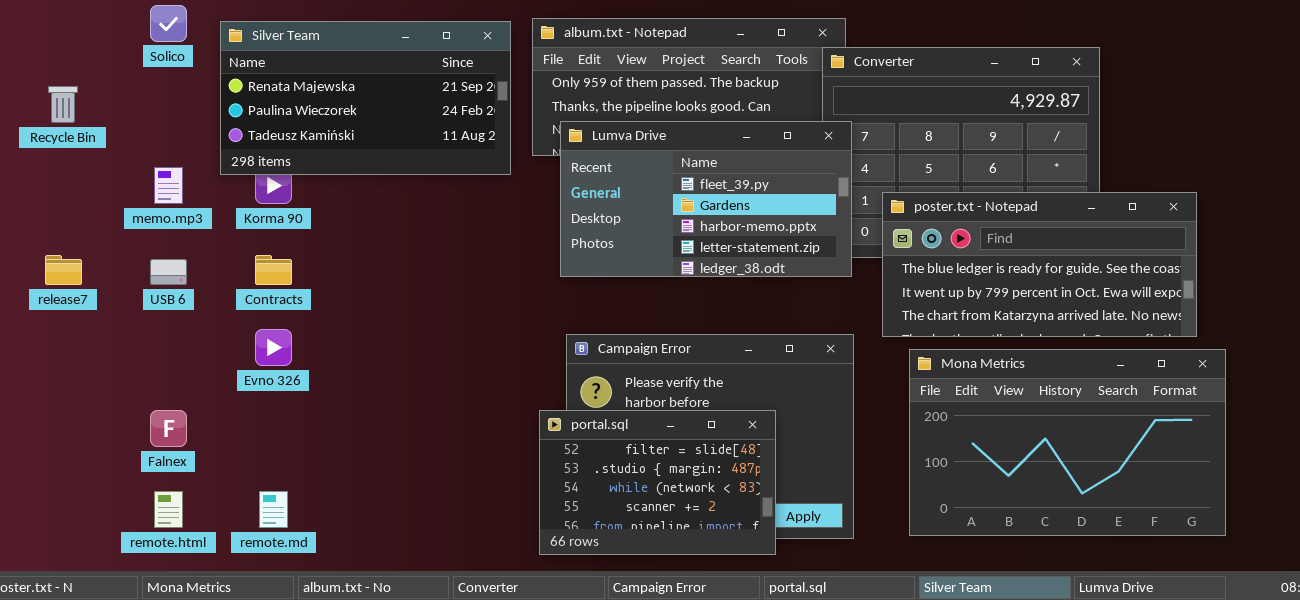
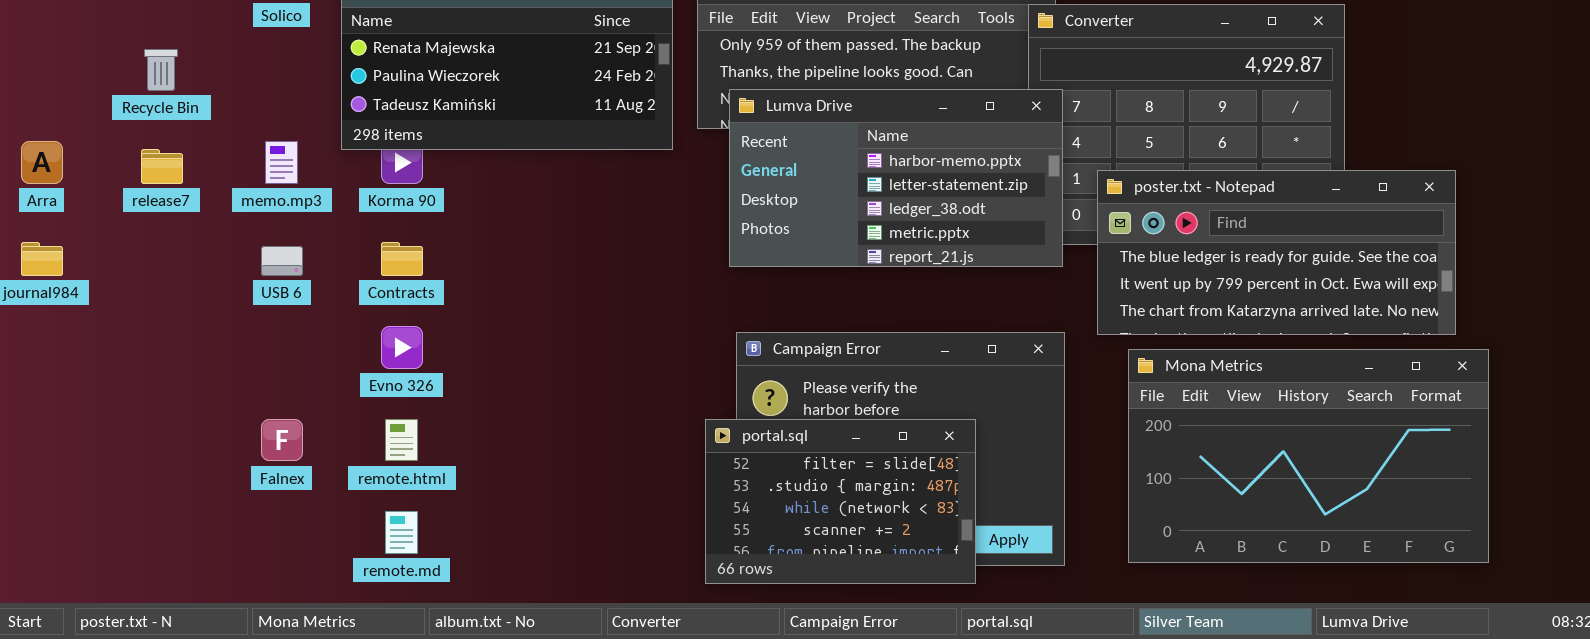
Lumva Drive: [560,121,852,277] -> [729,89,1063,267], scrolled down 2 rows
release7: [45,255,82,285] -> [141,149,183,184], moved
remote.html: [154,491,183,528] -> [385,419,418,461], moved

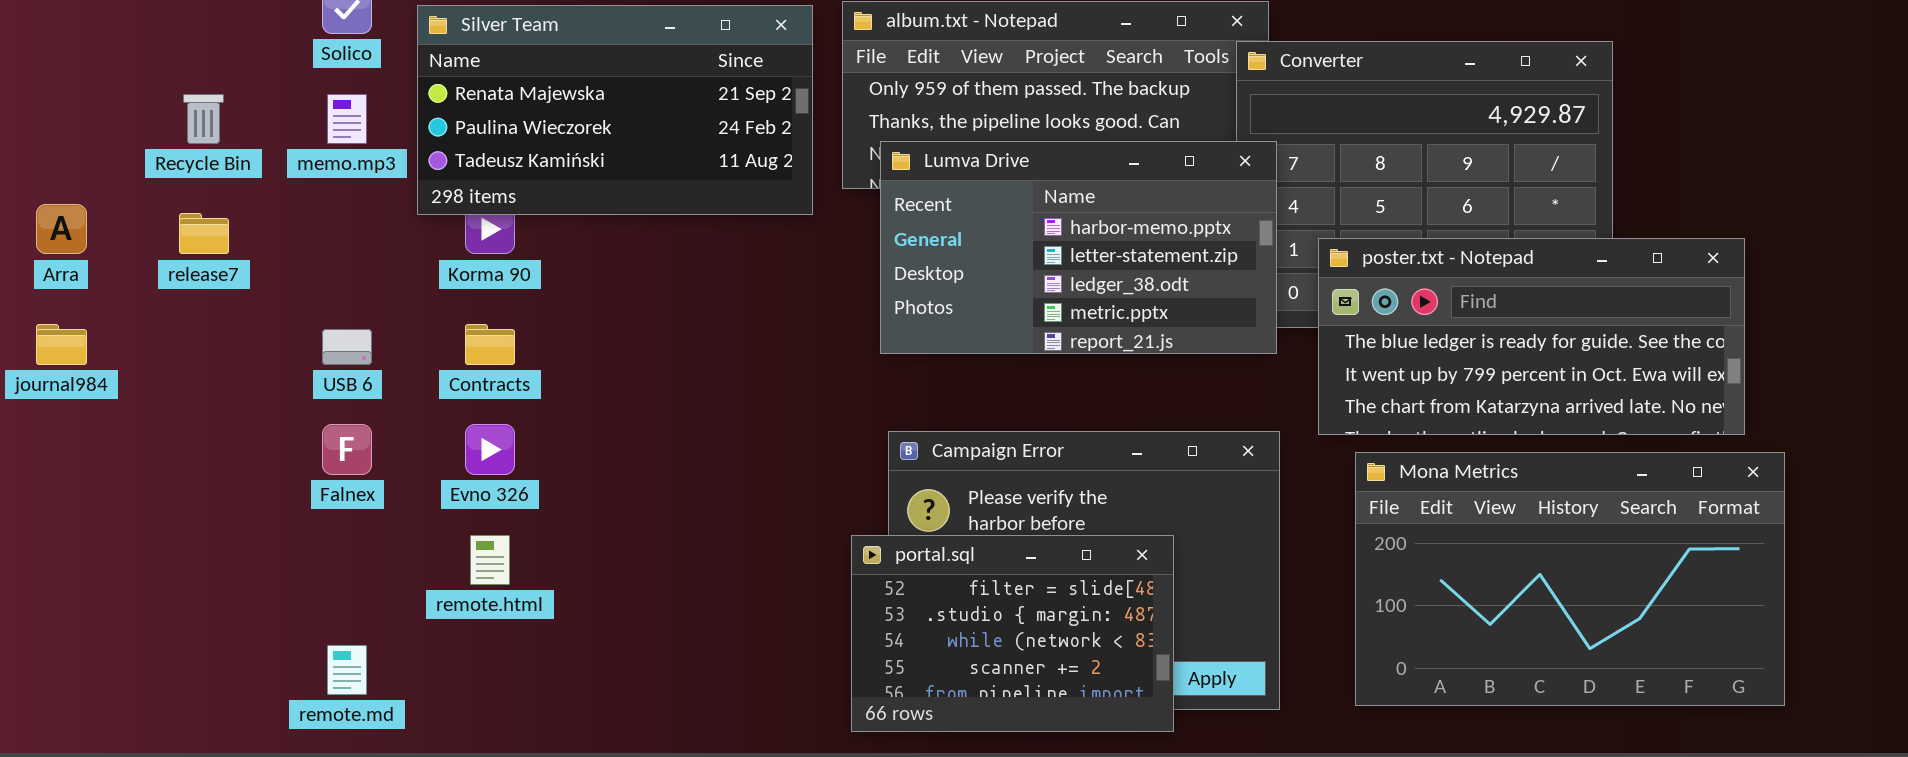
memo.mp3: [265,141,298,184] -> [327,94,367,144], moved
Falnex: [261,419,303,461] -> [322,424,372,475], moved
remote.md: [385,511,418,554] -> [327,645,367,695], moved

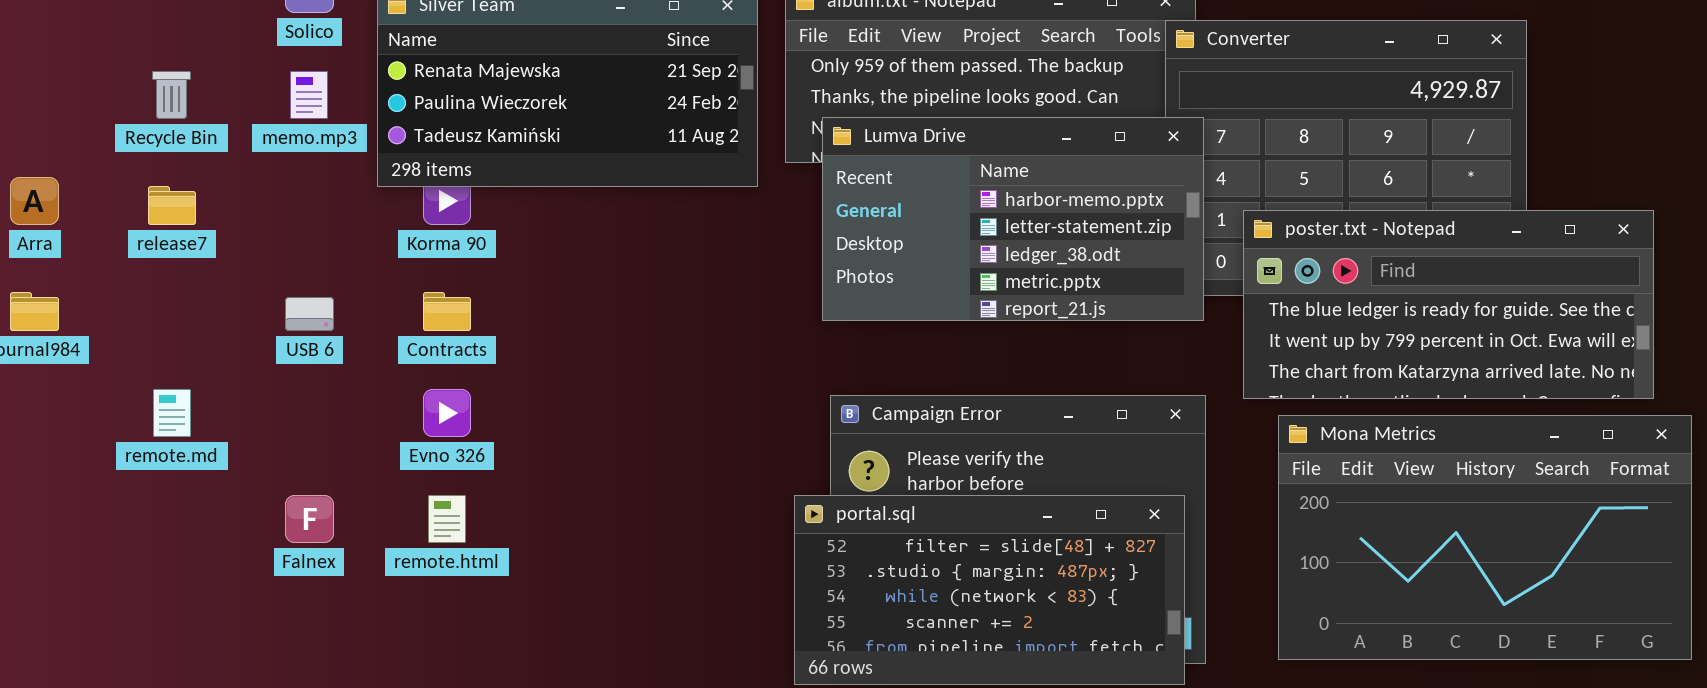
Falnex: [322,424,372,475] -> [285,495,334,543], moved
portal.sql: [851,535,1174,732] -> [794,495,1185,685], resized
remote.md: [327,645,367,695] -> [153,389,191,437], moved

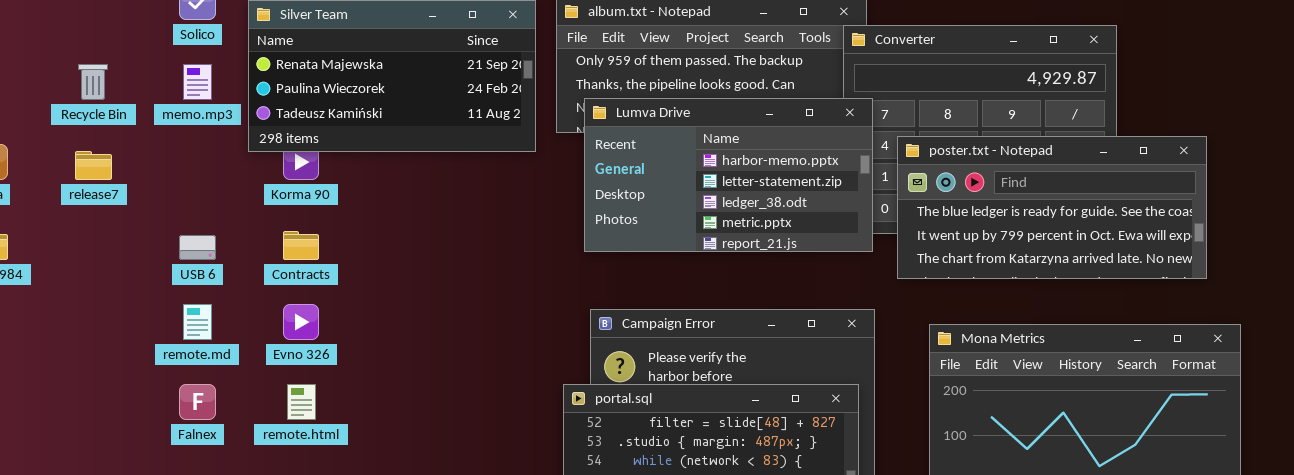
poster.txt - Notepad: [1243,210,1654,399] -> [897,136,1207,279], moved
remote.md: [153,389,191,437] -> [183,304,212,340], moved

